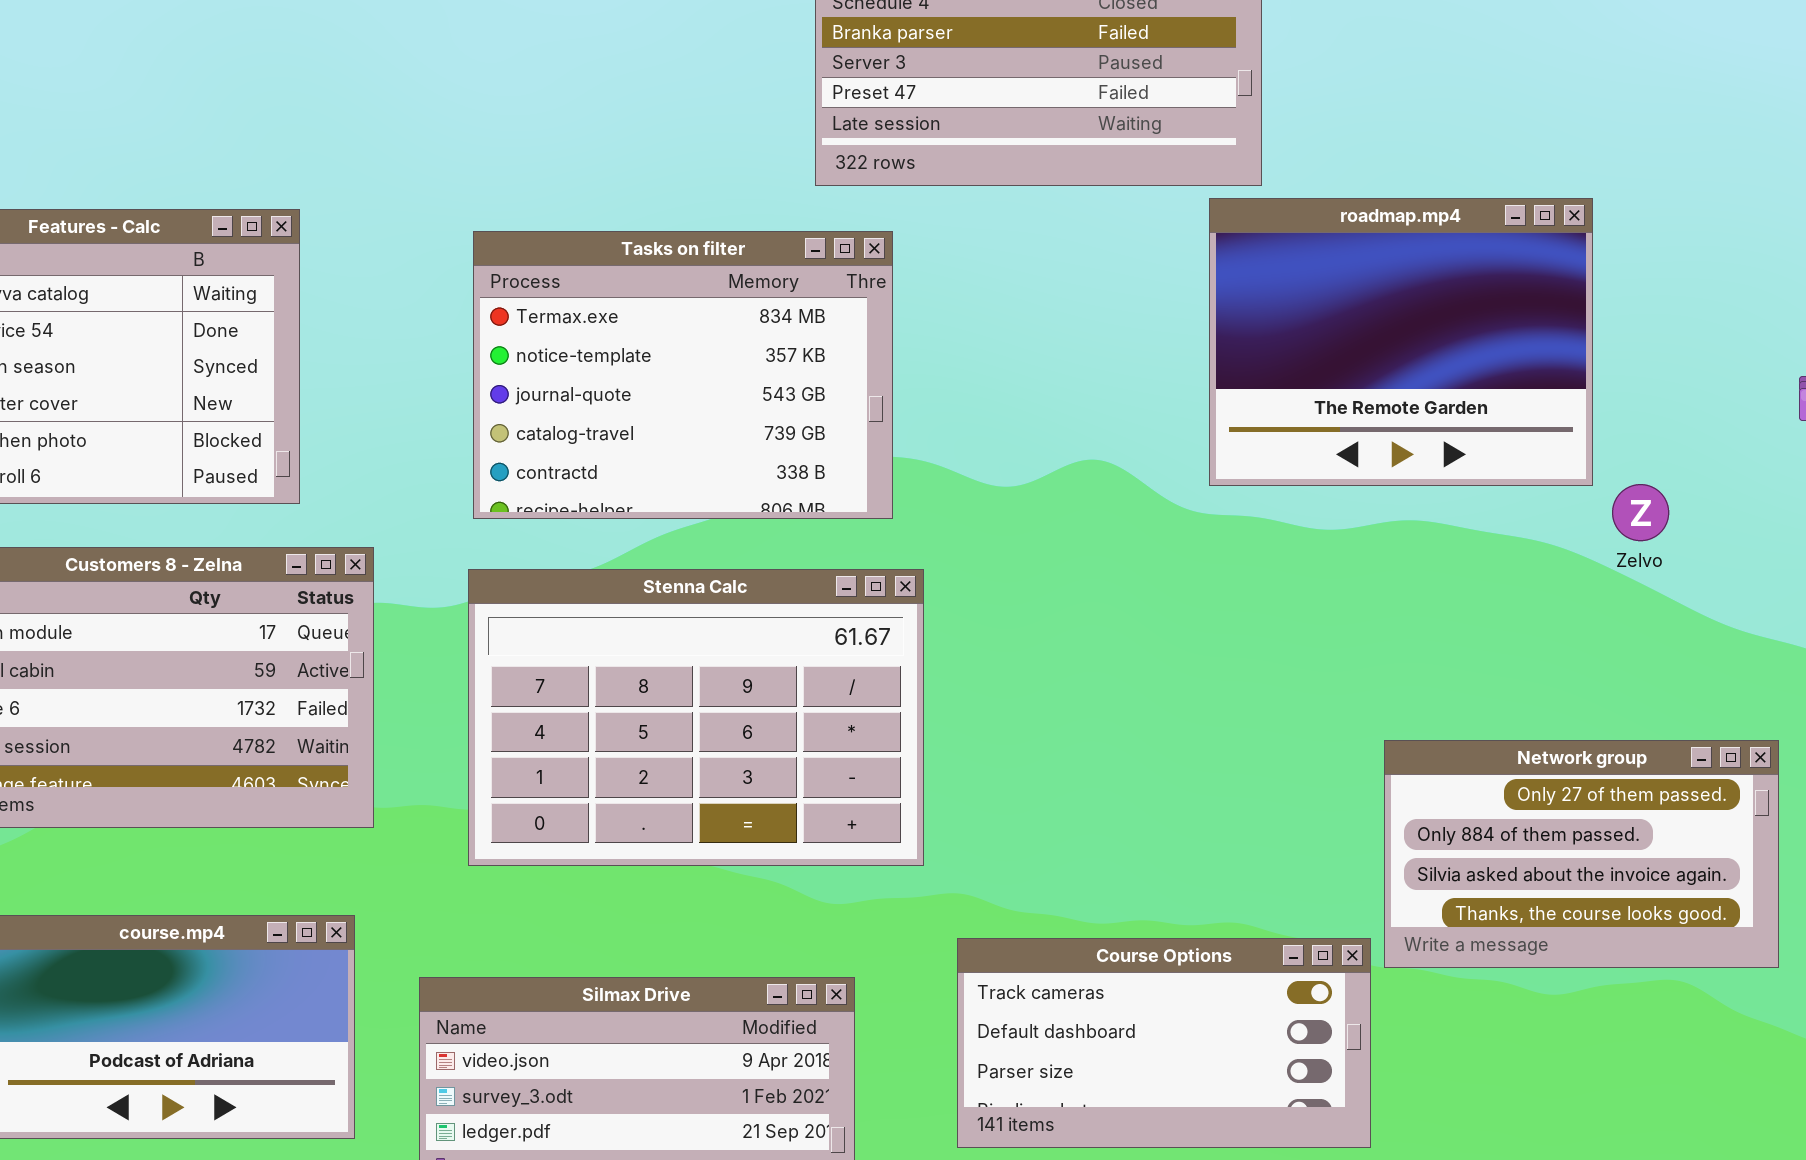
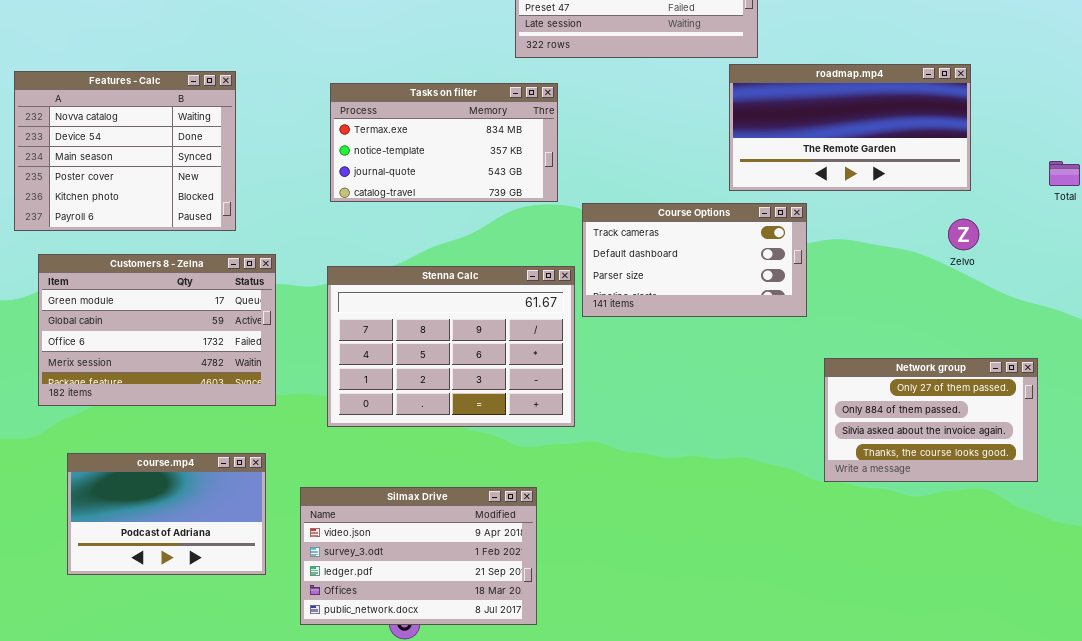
roadmap.mp4: [1209,198,1593,486] -> [729,64,971,191], resized
Tasks on filter: [473,231,893,519] -> [330,83,558,202], resized
Course Options: [957,938,1371,1148] -> [582,203,807,317], moved

